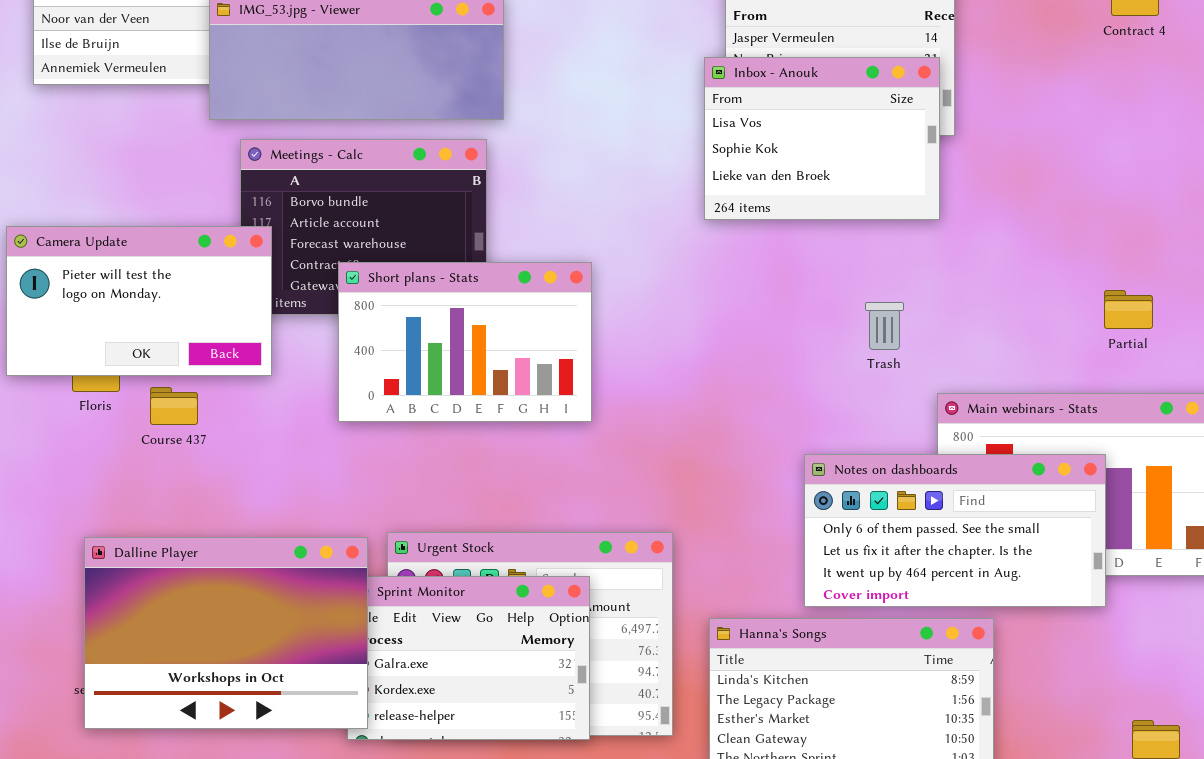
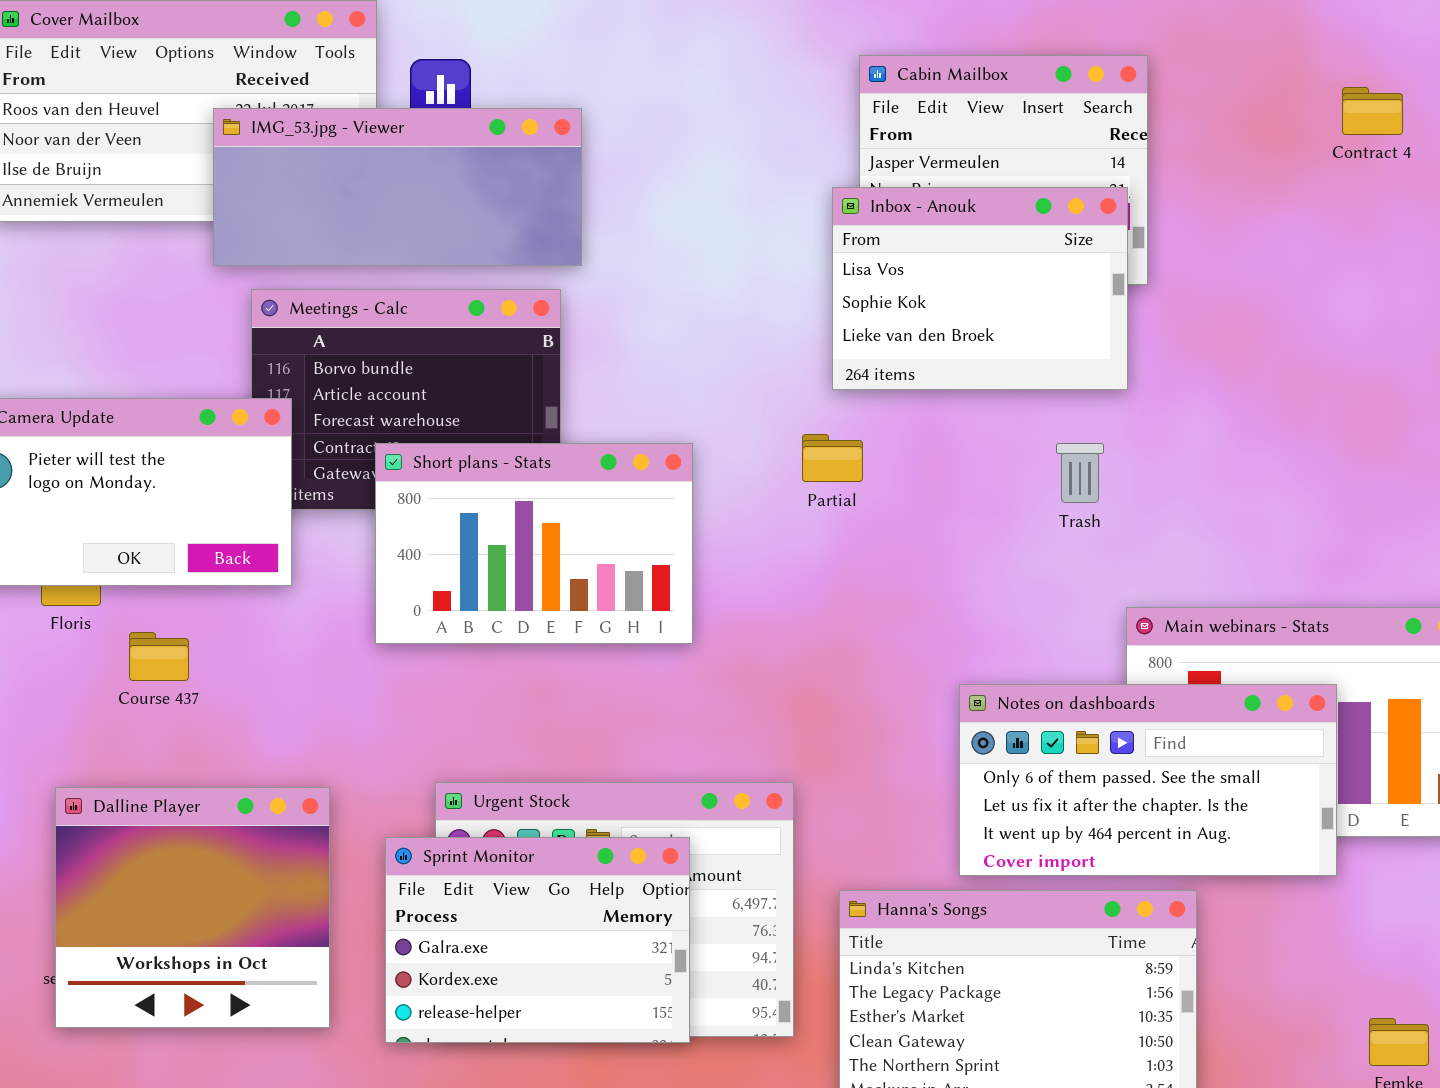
Partial: [1104,290,1153,329] -> [802,434,863,482], moved
Trash: [865,302,904,350] -> [1056,443,1104,503], moved
Course 437: [150,387,198,425] -> [129,632,189,681], moved
Dalline Player: [84,537,368,729] -> [55,787,330,1028], resized

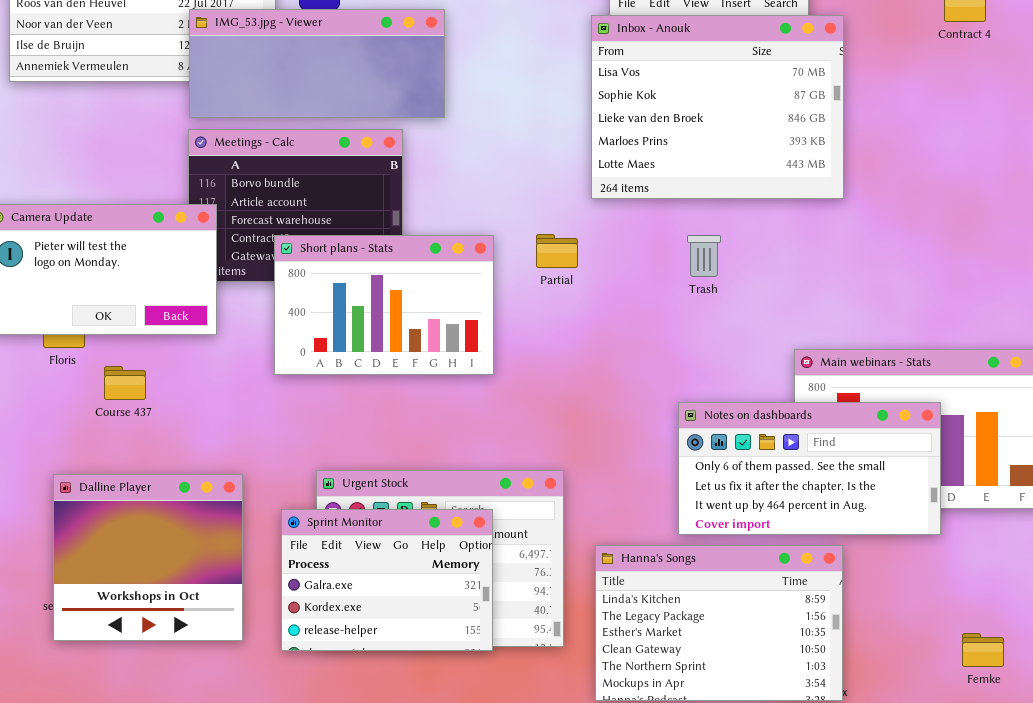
IMG_53.jpg - Viewer: [213,108,582,266] -> [189,9,445,118], moved
Inbox - Anouk: [832,187,1128,390] -> [591,15,844,199], resized
Partial: [802,434,863,482] -> [536,234,578,268], moved
Trash: [1056,443,1104,503] -> [687,235,721,277], moved

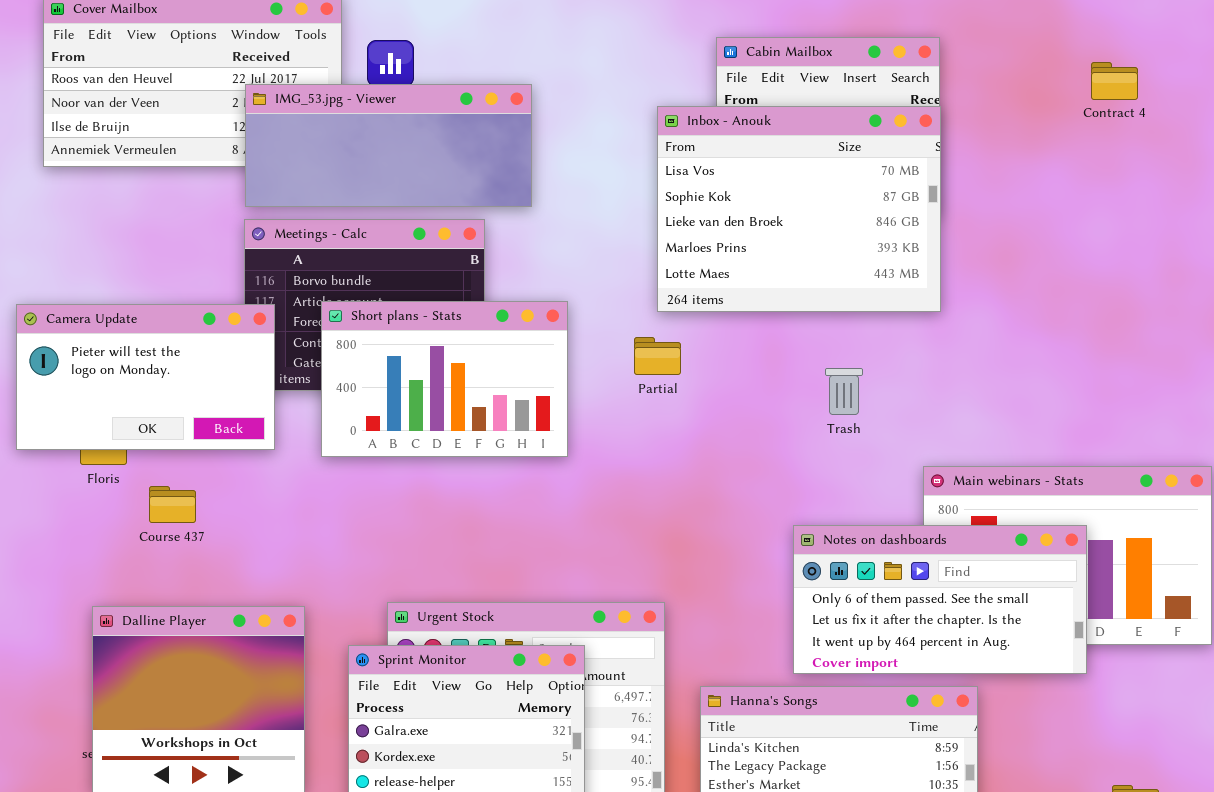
Inbox - Anouk: [591,15,844,199] -> [657,106,941,312], moved
Short plans - Stats: [274,235,494,375] -> [321,301,568,457], moved
Trash: [687,235,721,277] -> [825,368,863,415], moved

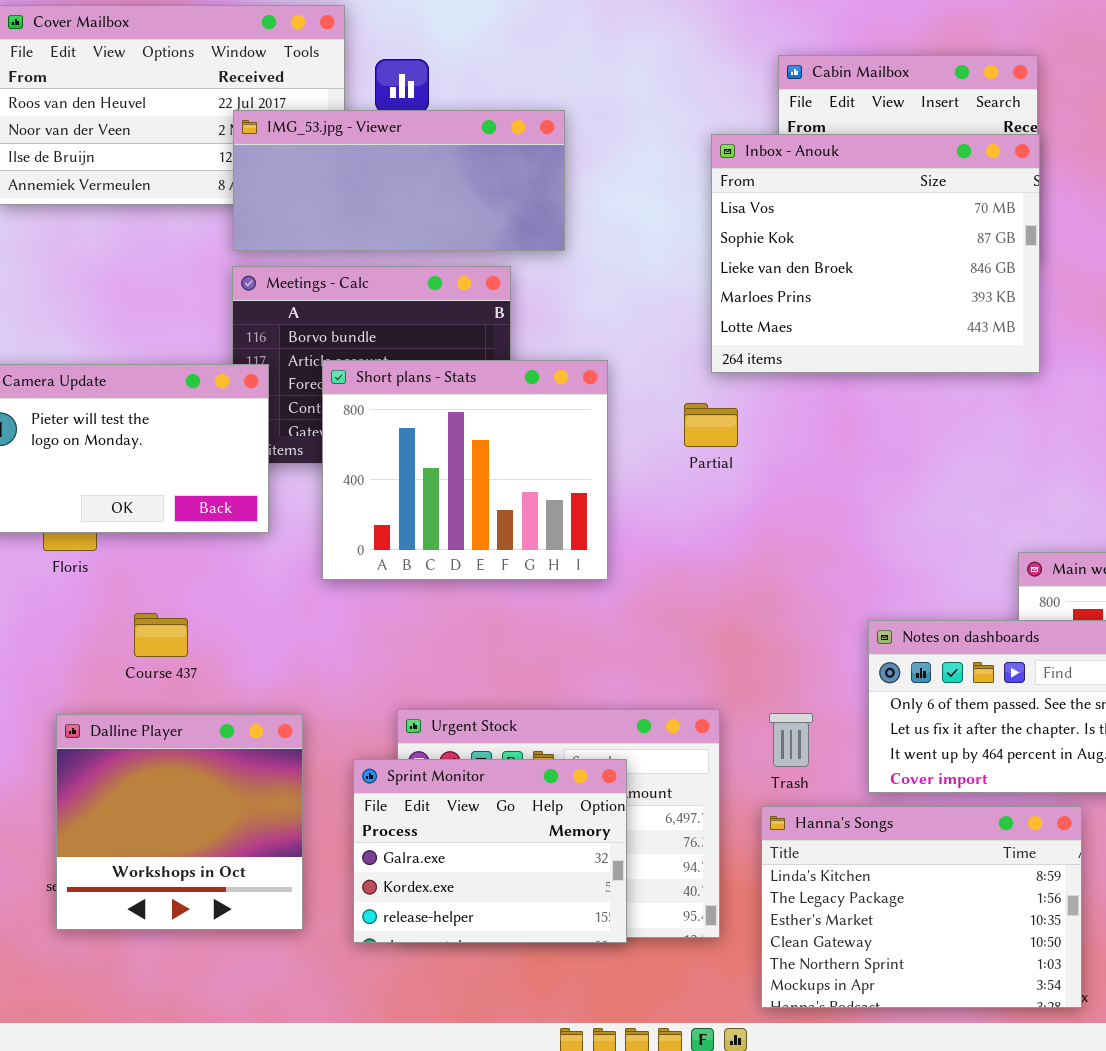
Short plans - Stats: [321,301,568,457] -> [322,360,608,580], resized
Trash: [825,368,863,415] -> [769,713,813,767], moved
Course 437: [149,486,196,523] -> [134,613,188,657], moved

